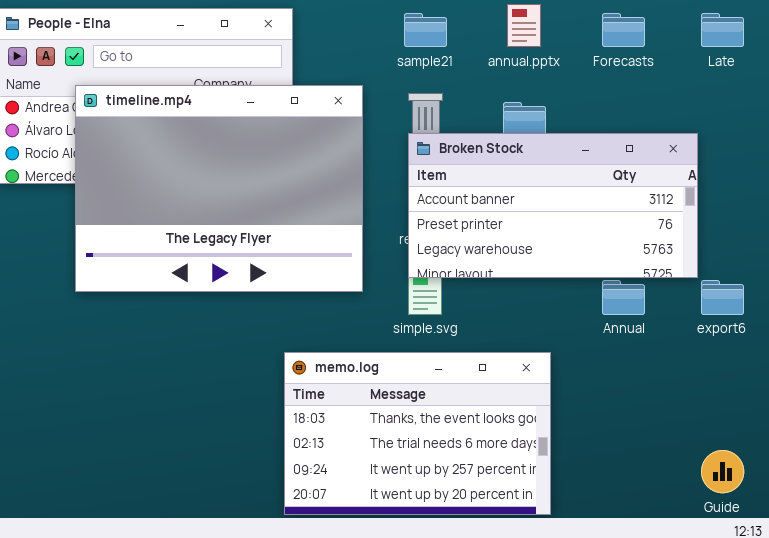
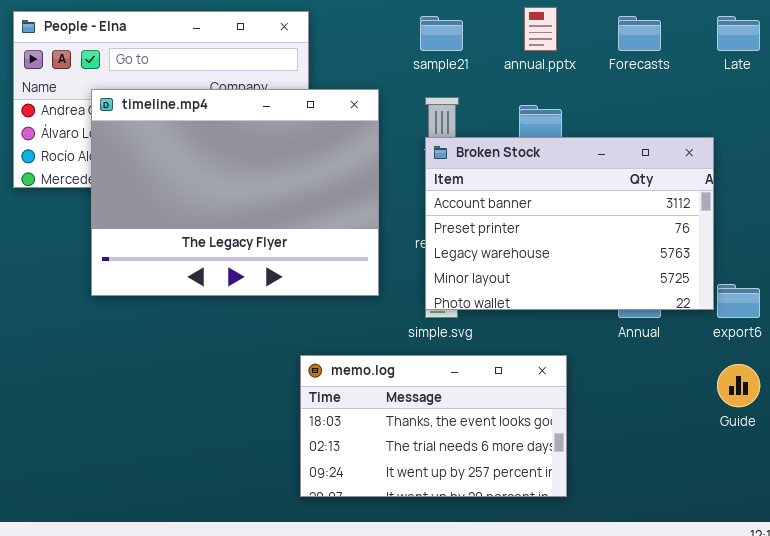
Broken Stock: [408,133,698,278] -> [425,137,714,310], resized
memo.log: [284,352,551,515] -> [300,355,567,497], resized
Guide: [701,450,744,493] -> [717,364,760,407], moved

